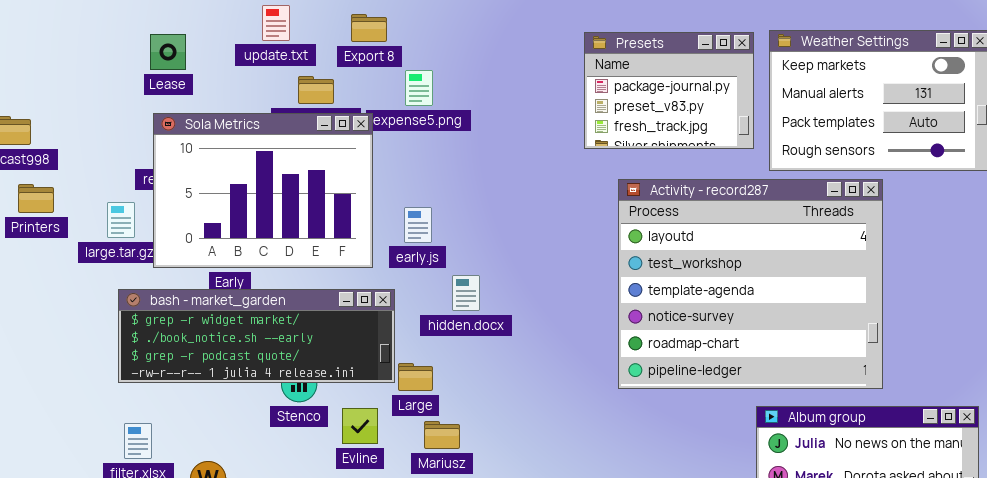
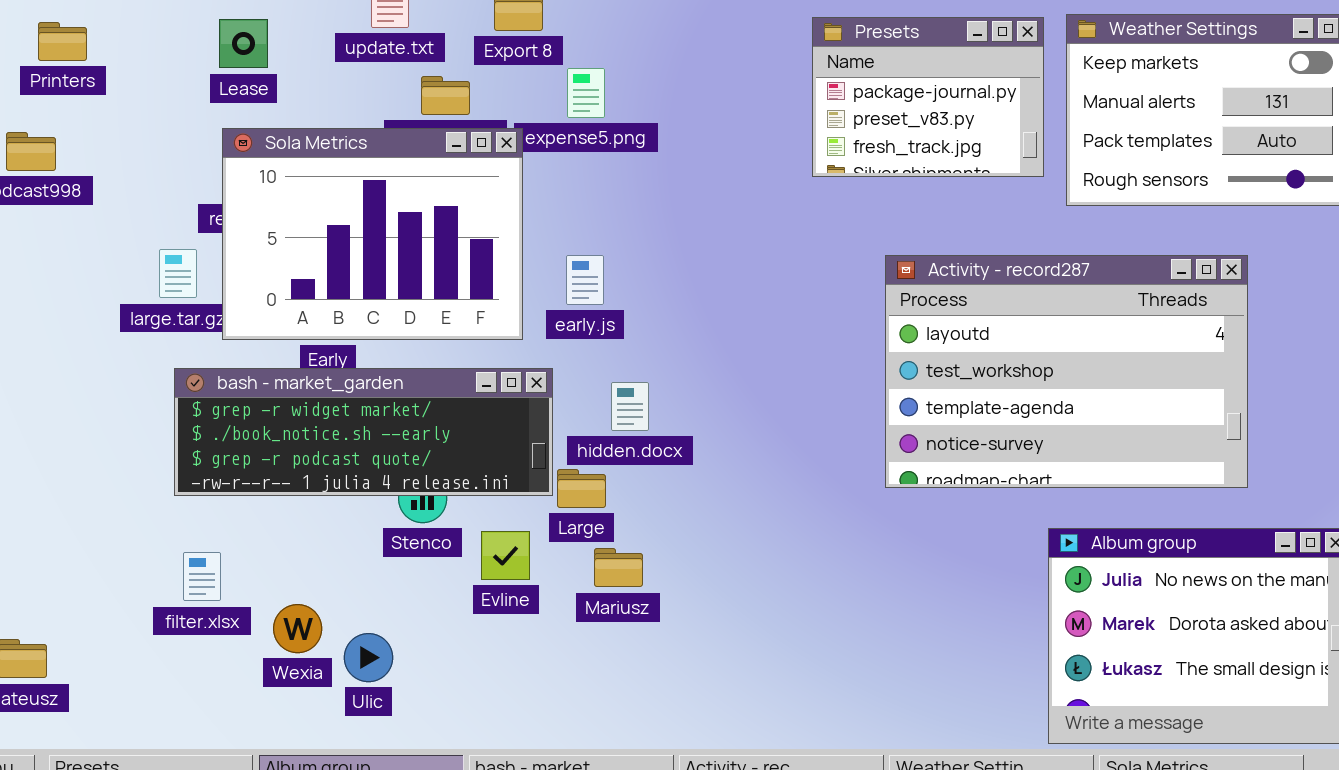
Activity - record287: [618,179,883,389] -> [885,255,1248,488], moved, resized
Printers: [18,184,54,213] -> [38,22,87,61], moved
hidden.docx: [452,275,480,311] -> [611,382,649,431], moved

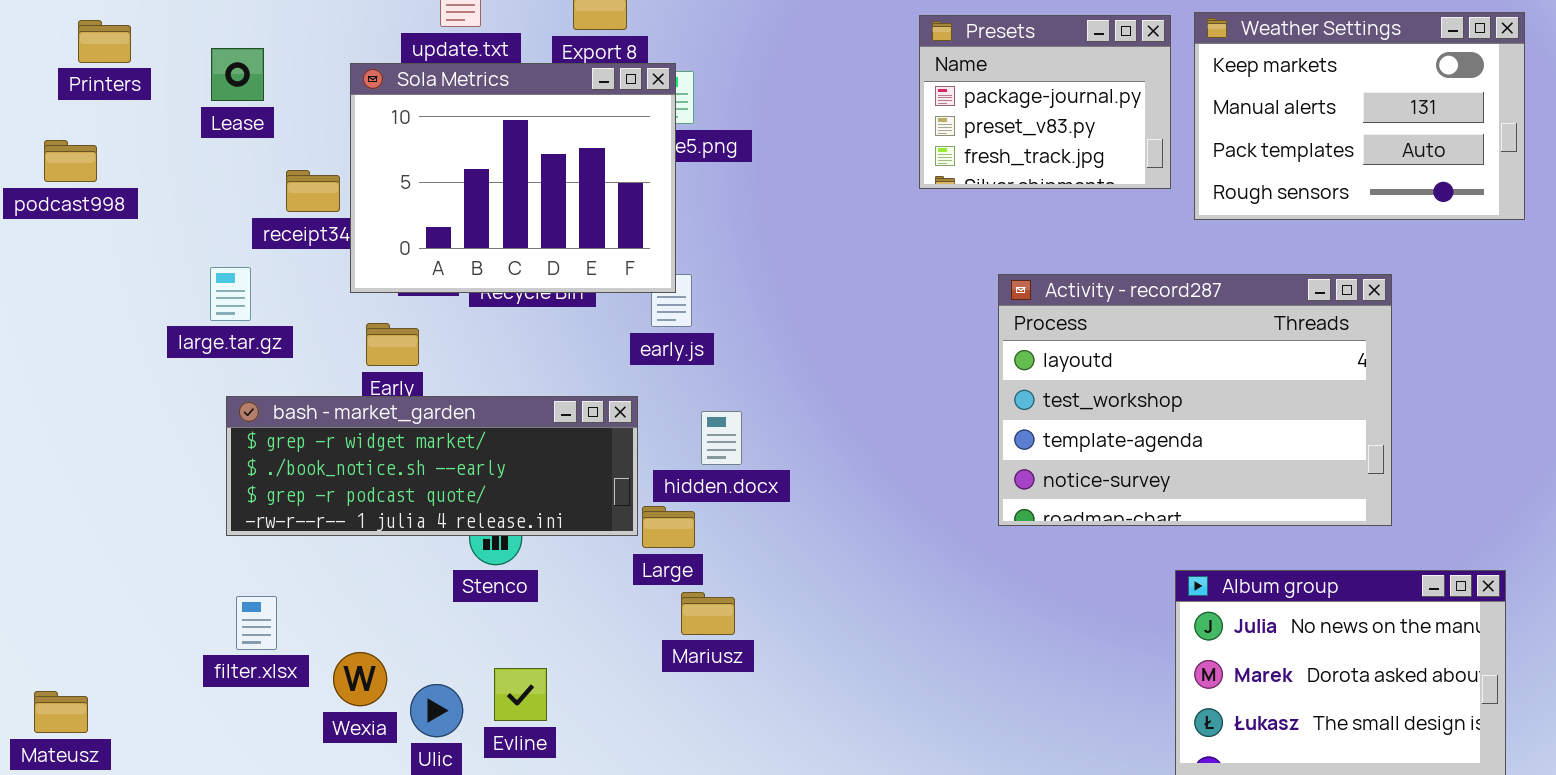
Lease: [219,19,268,68] -> [211,48,264,101], moved
Sola Metrics: [222,128,523,340] -> [350,63,676,293], moved
Evline: [481,531,530,580] -> [494,668,547,721], moved

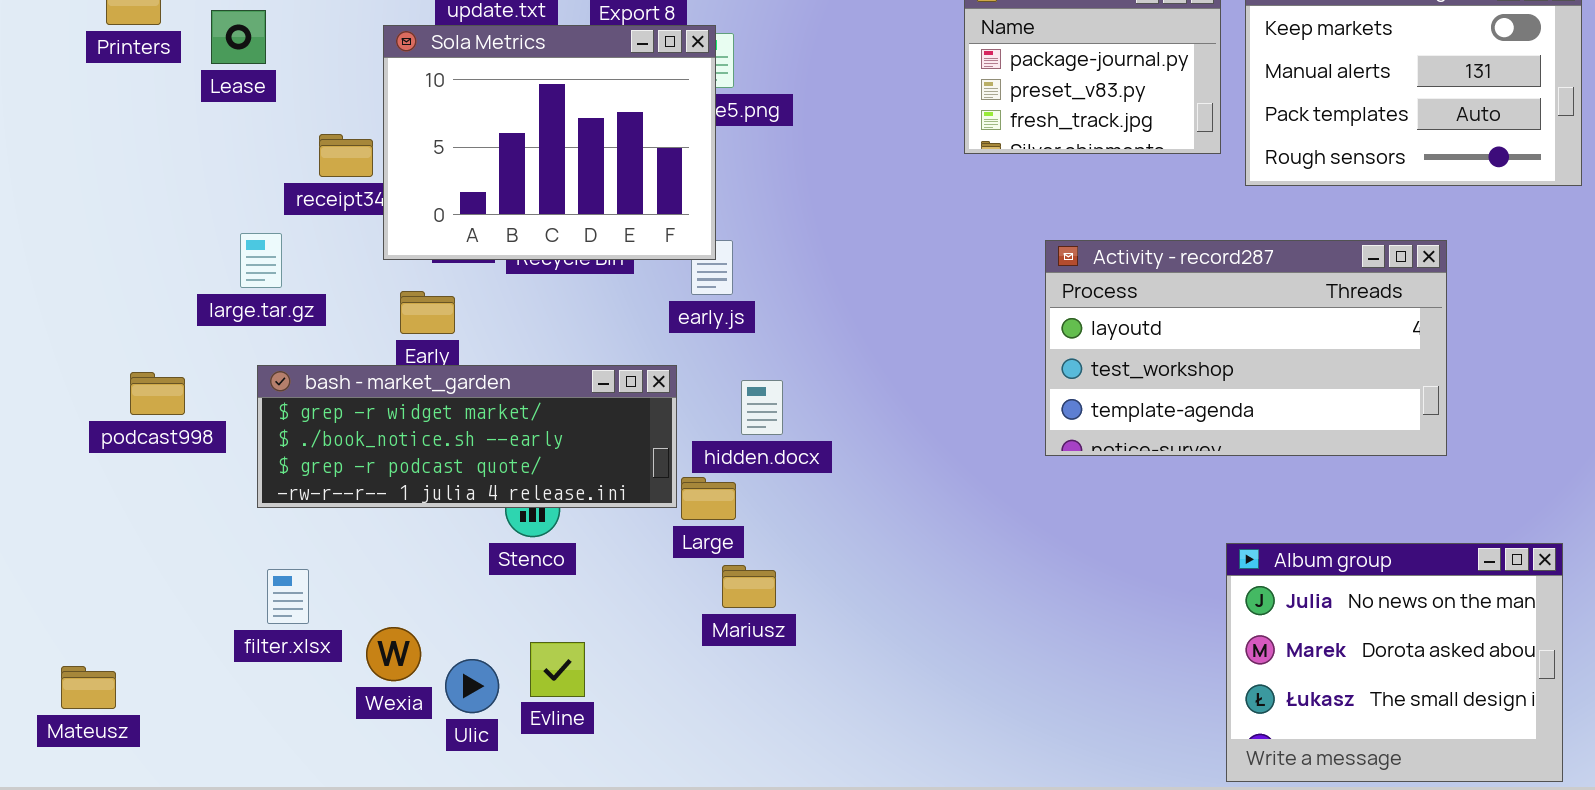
Lease: [211,48,264,101] -> [211,10,266,64], moved
podcast998: [44,140,97,182] -> [130,372,185,415], moved
Activity - record287: [998,274,1392,526] -> [1045,240,1447,456], resized

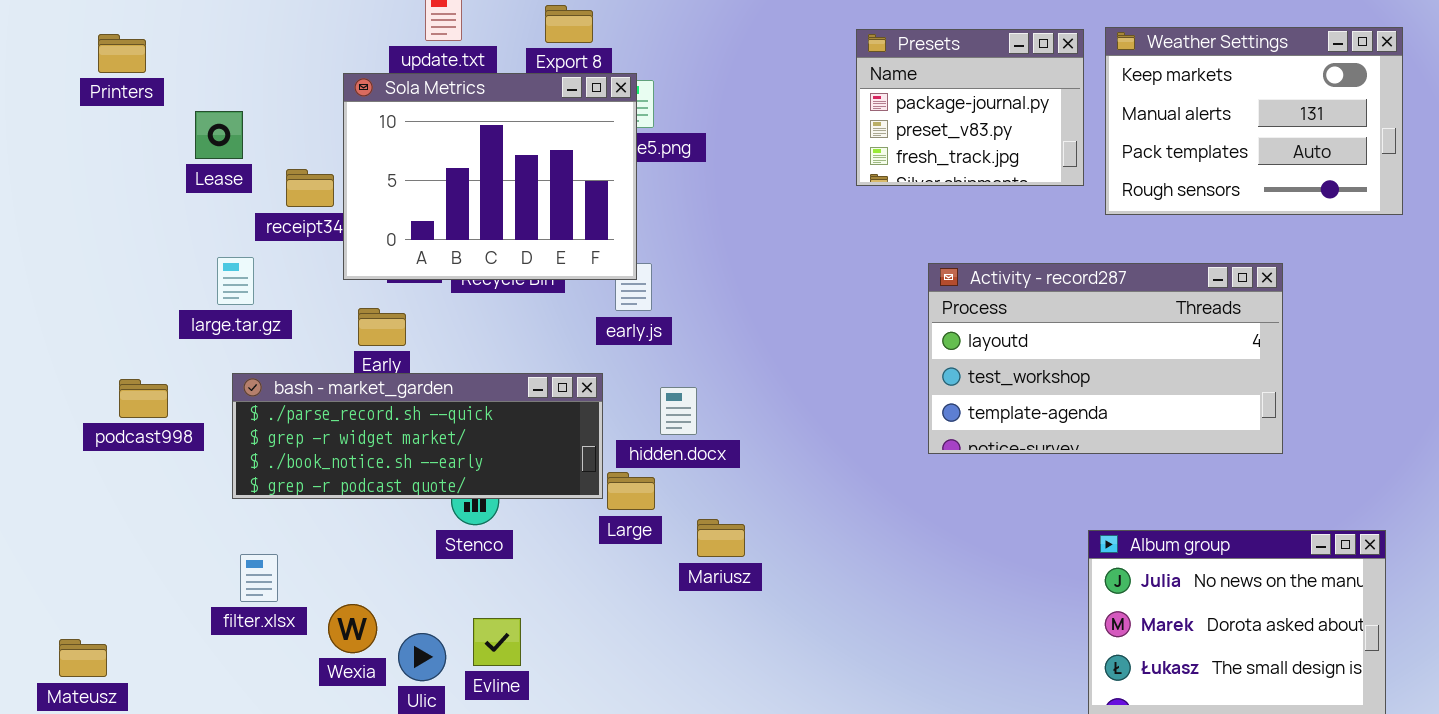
Lease: [211,10,266,64] -> [195,111,243,159], moved
bash - market_garden: [257,365,677,508] -> [232,373,603,499], scrolled up 1 row
Mariusz: [722,565,776,608] -> [697,519,745,557], moved

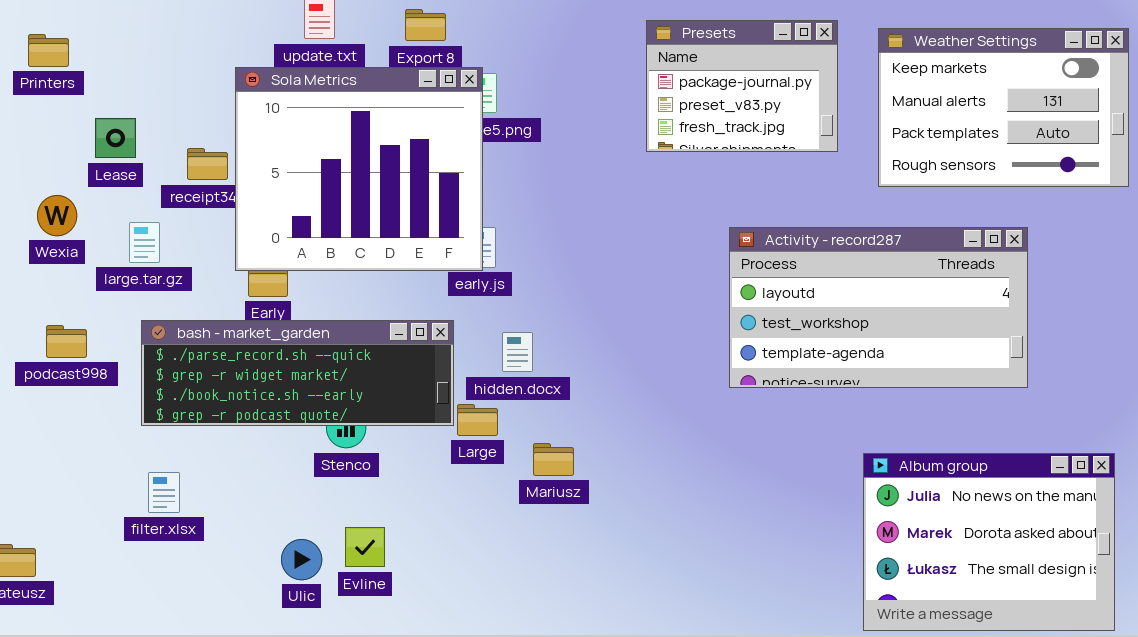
Presets: [856,29,1084,186] -> [646,20,838,152], moved
Sola Metrics: [343,73,637,280] -> [235,67,483,271], resized
Lease: [195,111,243,159] -> [95,118,136,158], moved
Wexia: [328,604,377,653] -> [37,195,77,236], moved

